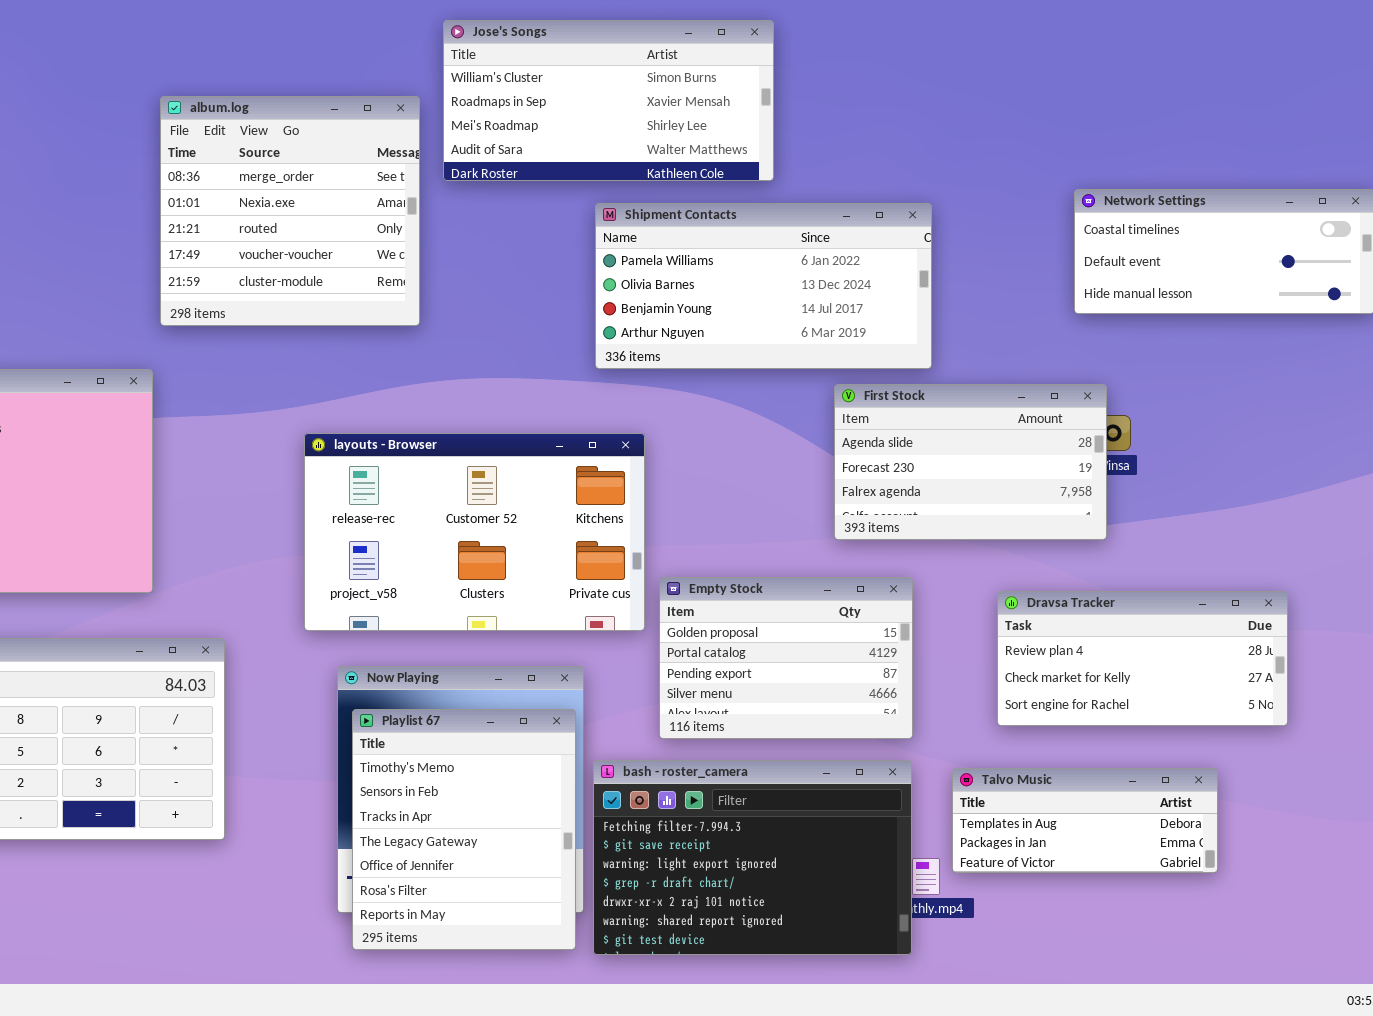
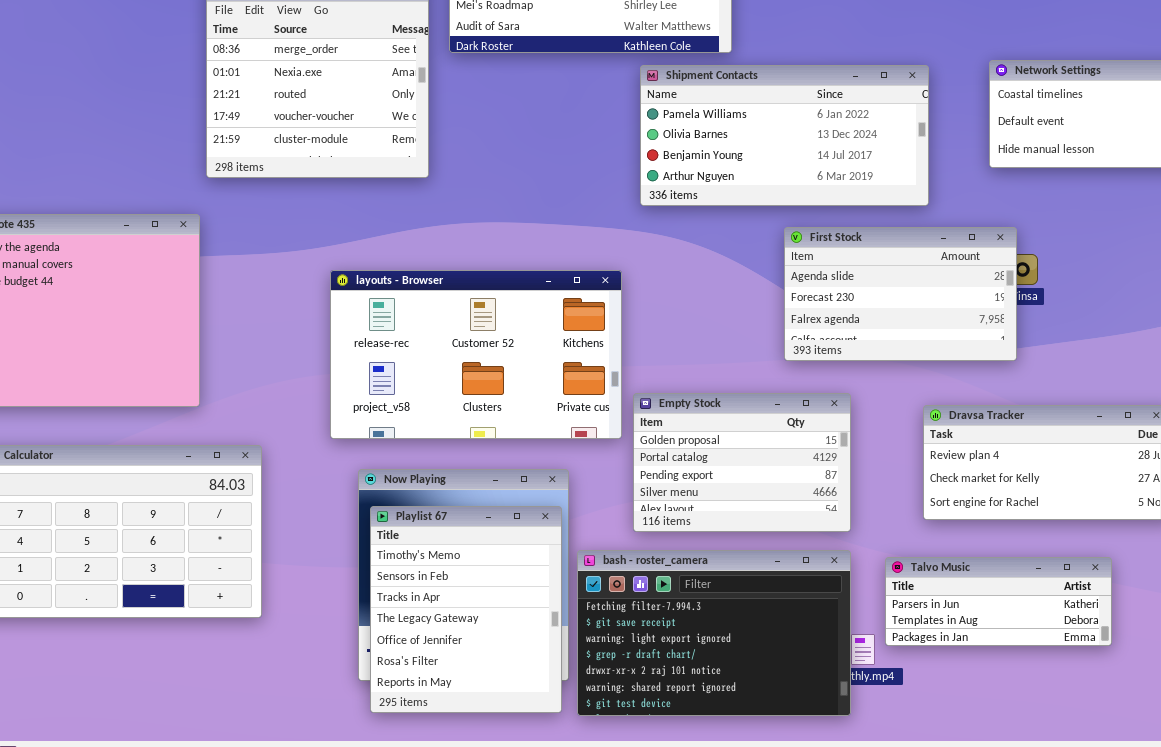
Shipment Contacts: [595,203,932,369] -> [640,65,929,206], moved
Talvo Music: [952,768,1218,873] -> [885,557,1112,646], scrolled up 1 row

